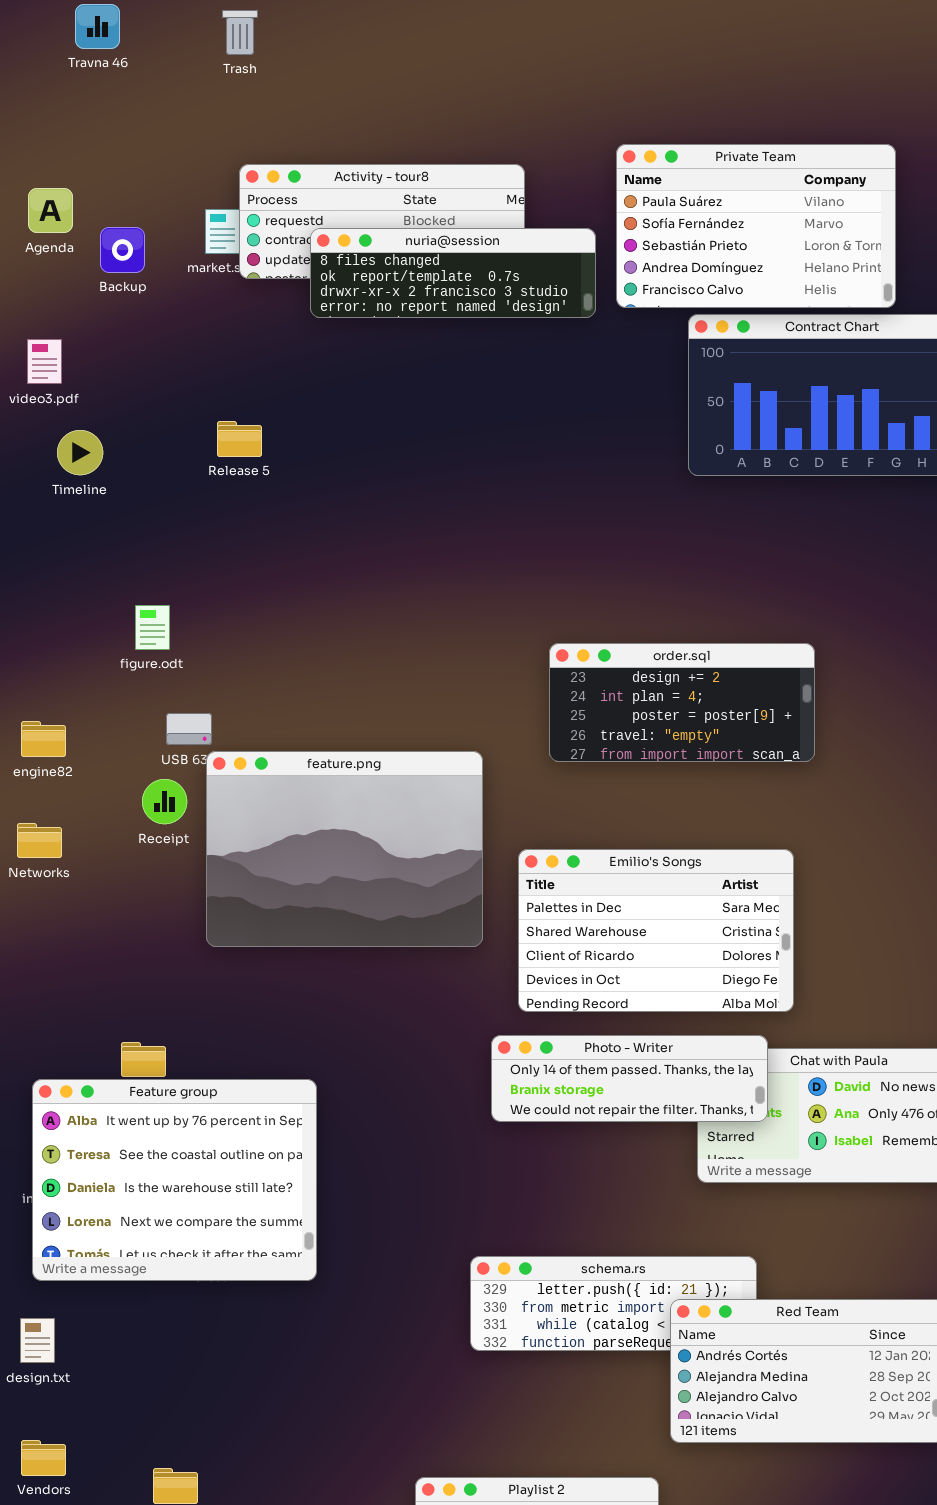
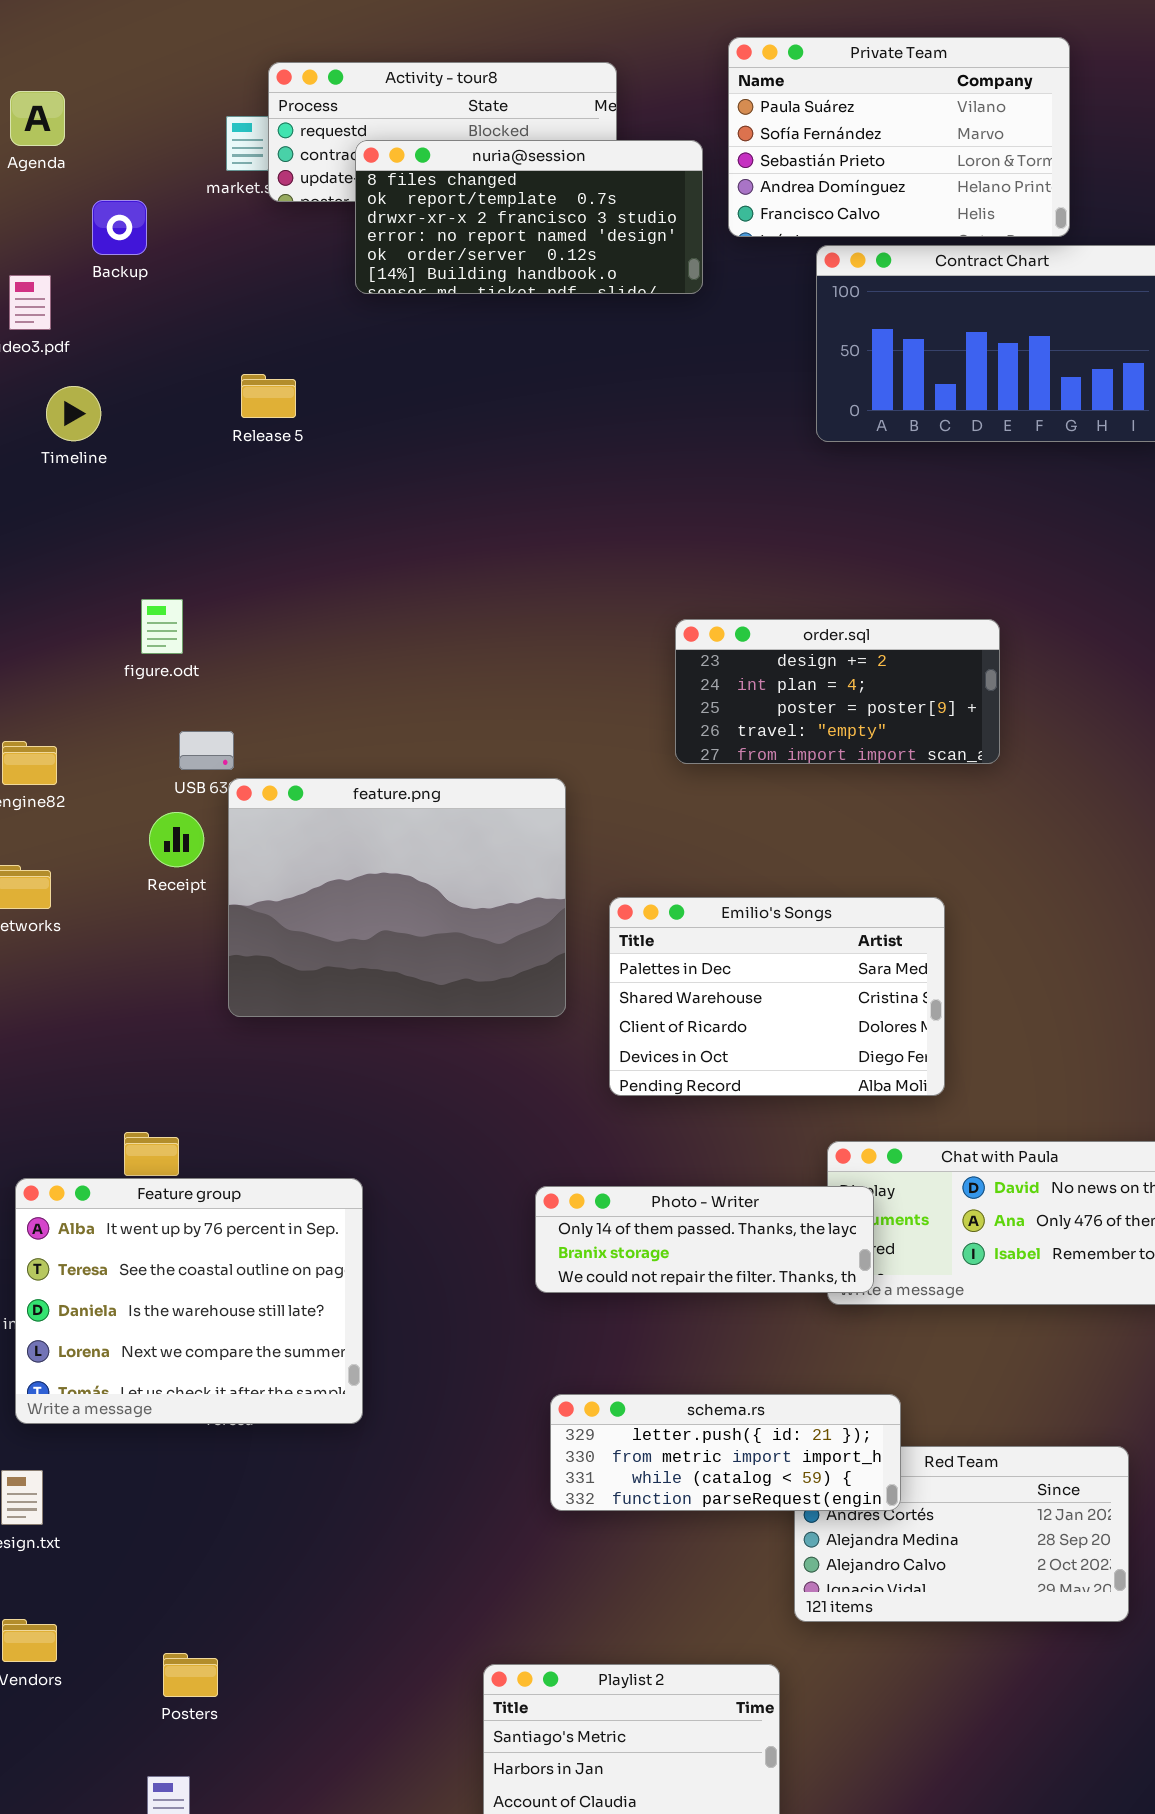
Backup: [100,227,145,273] -> [92,200,147,255], moved
nuria@session: [310,228,596,318] -> [355,140,703,294], resized
order.sql: [549,643,815,762] -> [675,619,1000,764], moved
Photo - Writer: [491,1035,768,1122] -> [535,1186,874,1293], moved
schema.rs: [470,1256,757,1351] -> [550,1394,901,1511], raised

